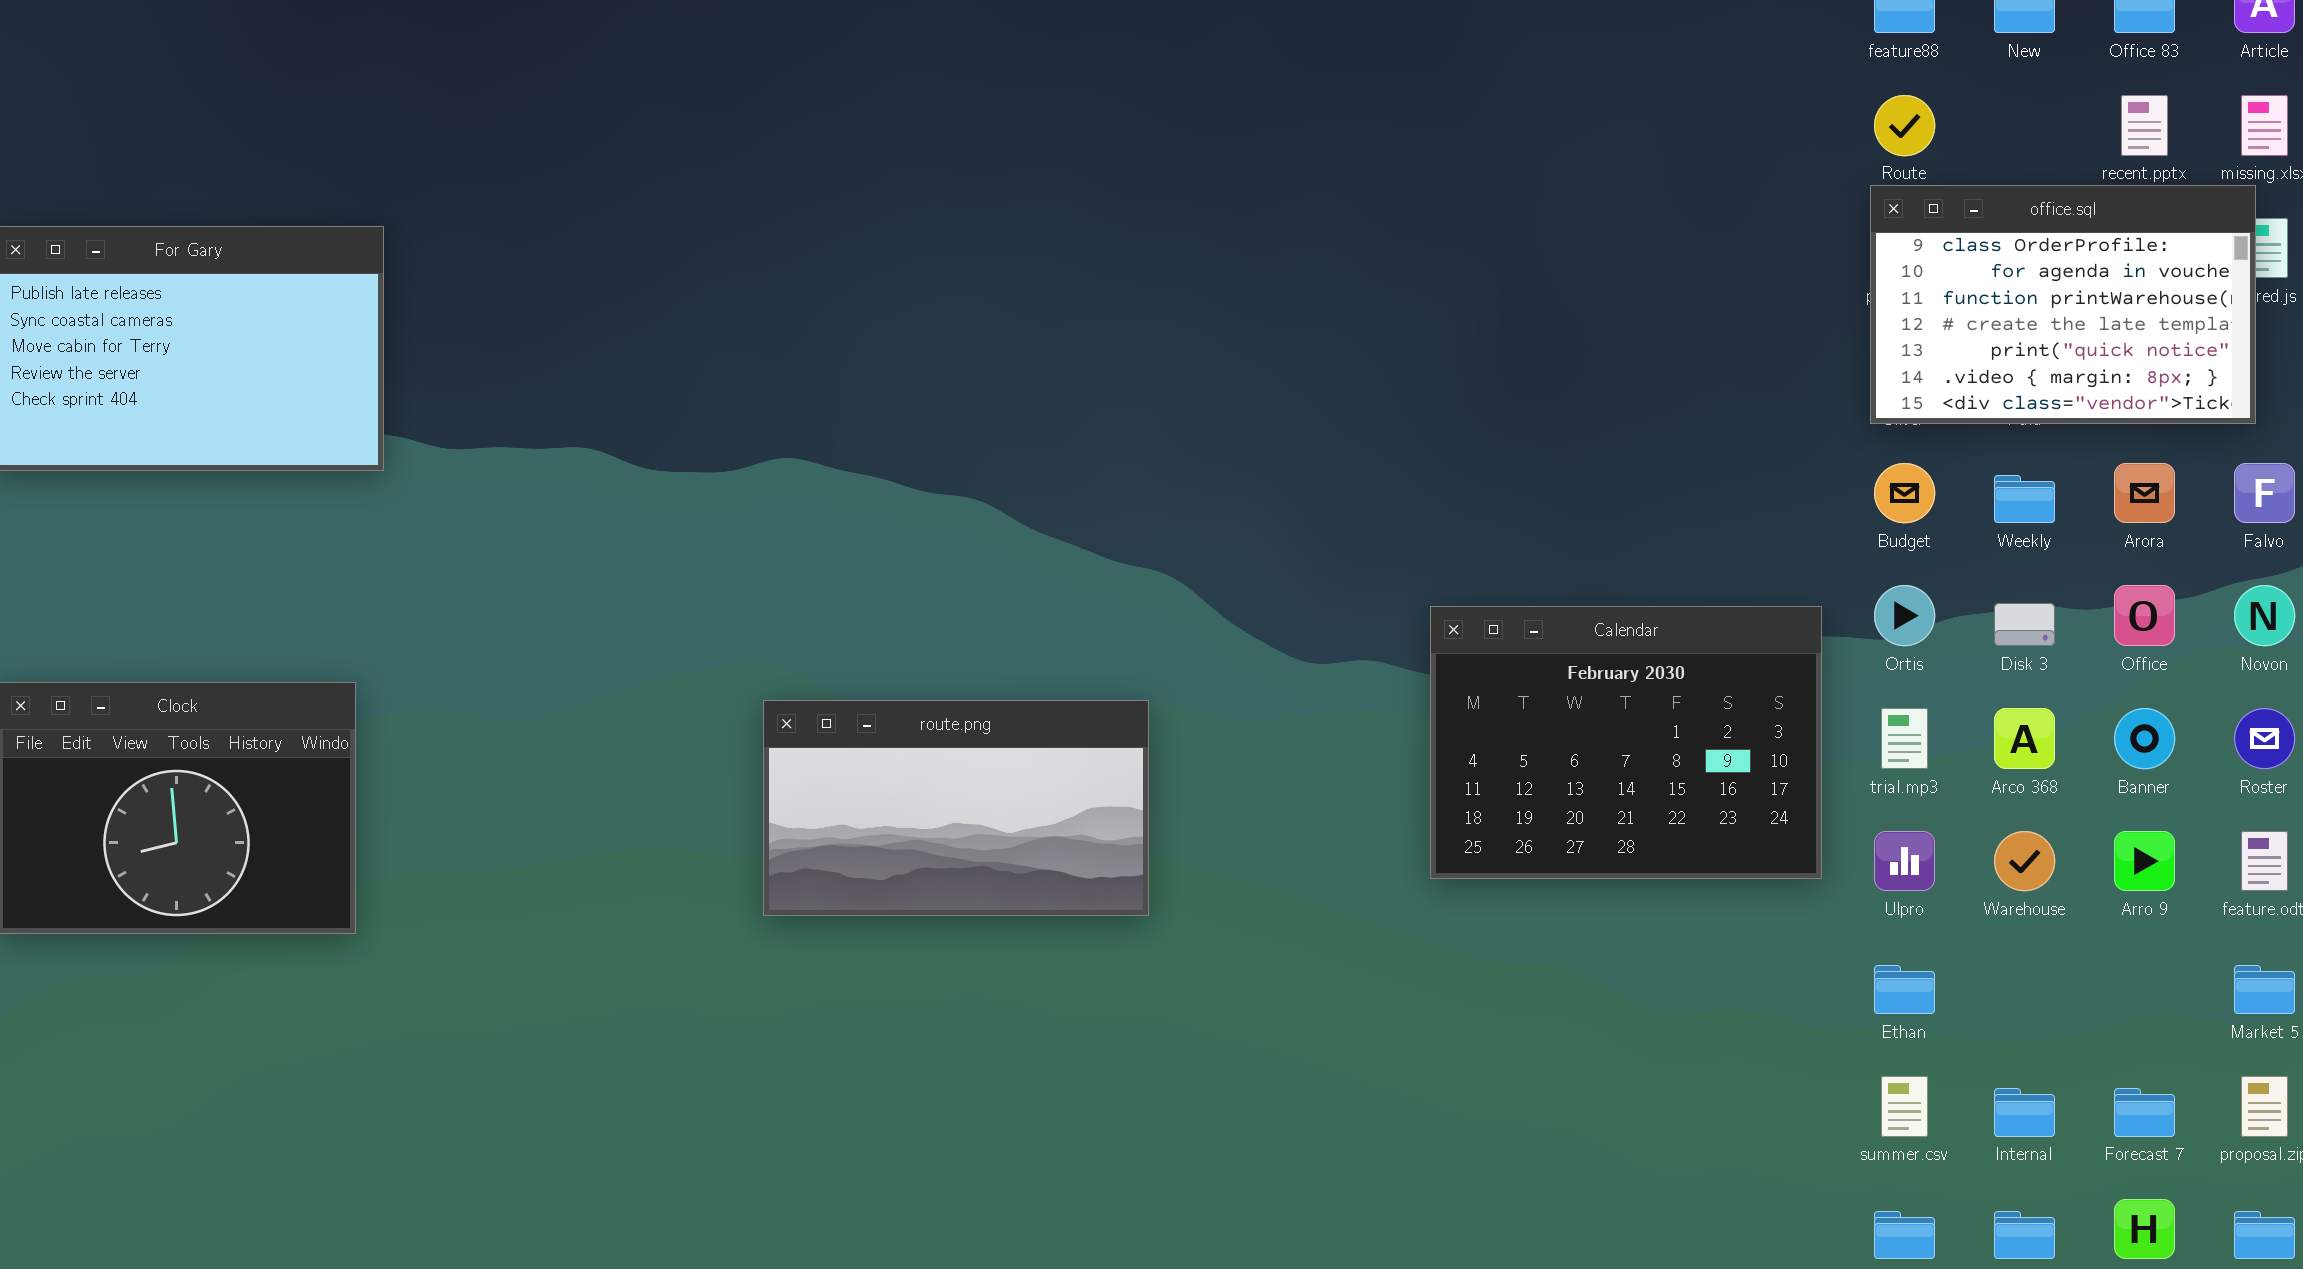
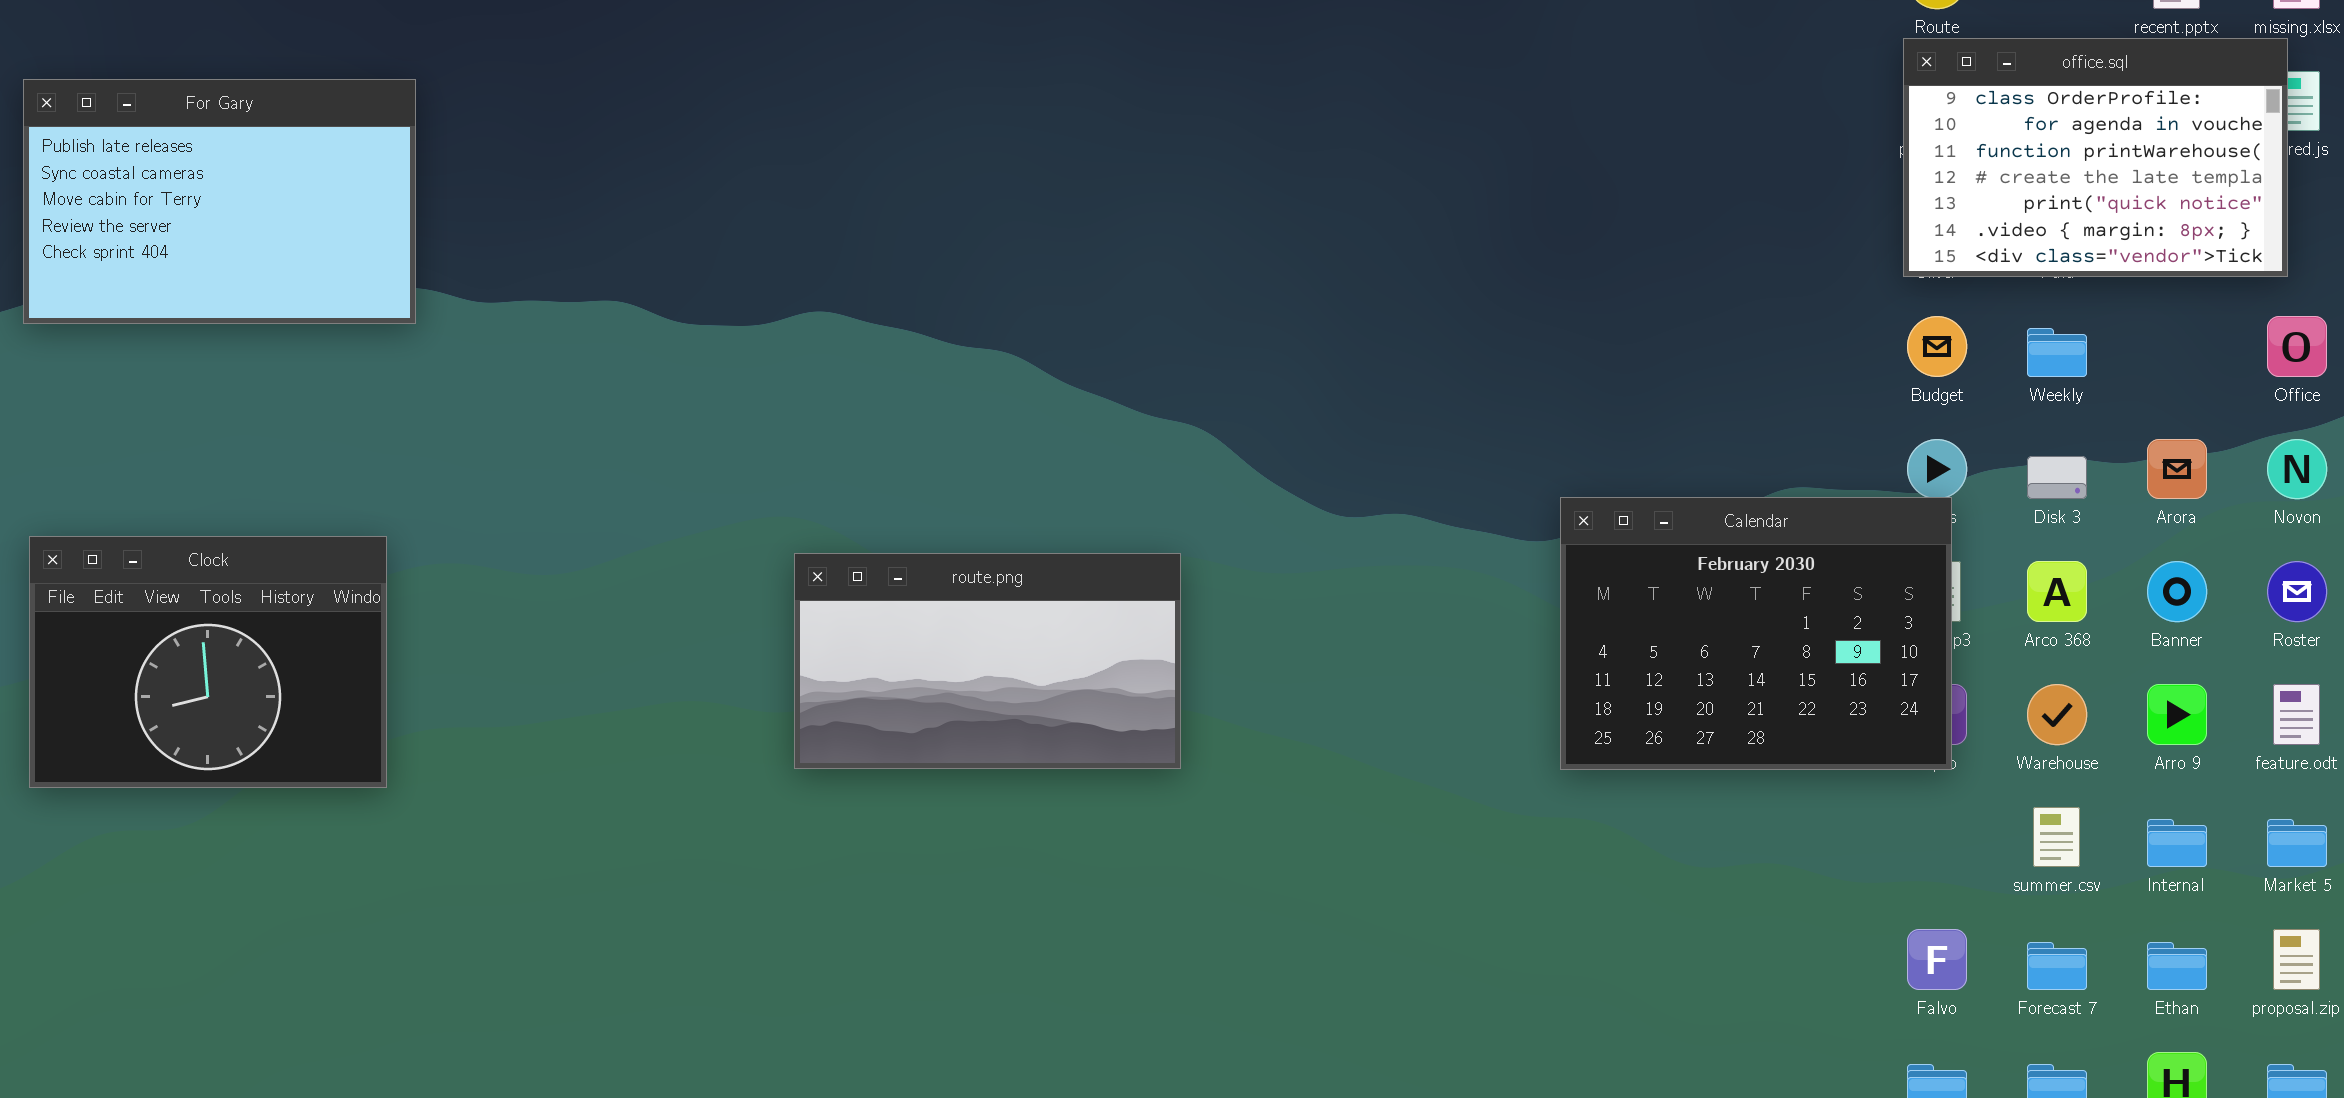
Arora: [2114,463,2175,523] -> [2147,439,2207,499], moved
Falvo: [2234,463,2295,523] -> [1907,929,1967,990], moved
Office: [2114,585,2175,646] -> [2267,316,2327,377], moved
Calendar: [1430,606,1822,879] -> [1560,497,1952,770], moved
Ethan: [1874,965,1935,1014] -> [2147,942,2207,990], moved
summer.csv: [1881,1076,1928,1137] -> [2033,807,2080,867], moved
Internal: [1994,1088,2055,1137] -> [2147,819,2207,867], moved
Forecast 7: [2114,1088,2175,1137] -> [2027,942,2087,990], moved

